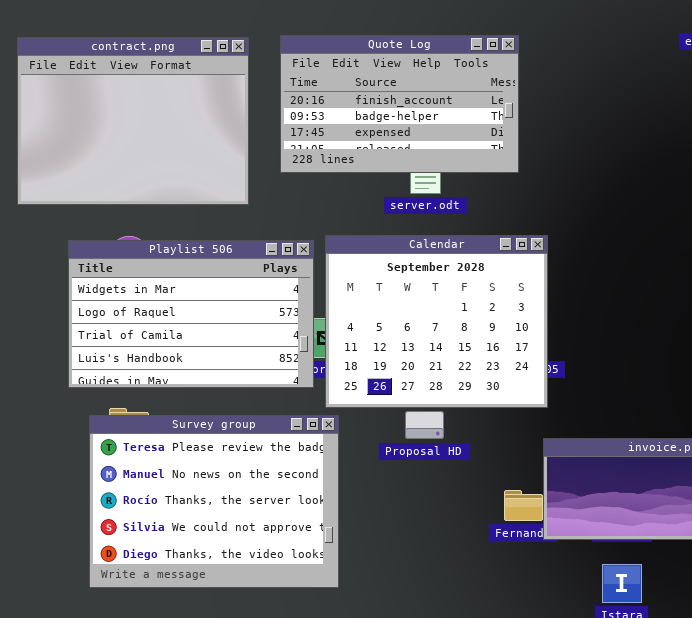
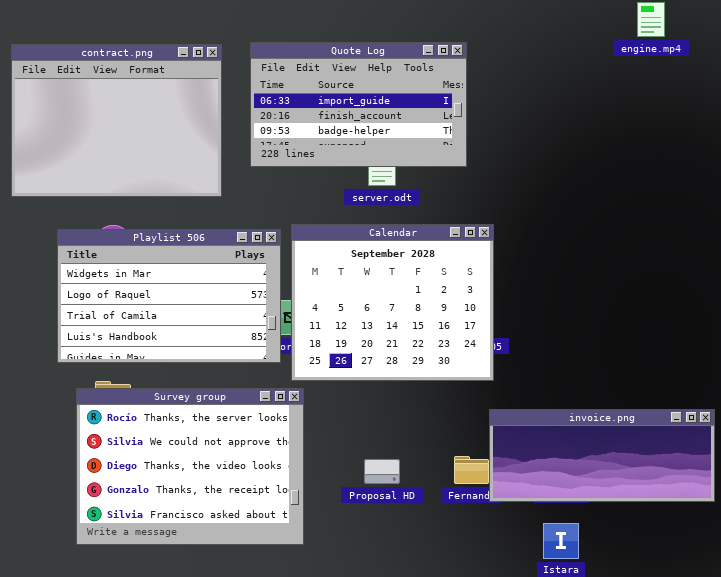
Quote Log: [280,35,519,173] -> [250,42,467,167], scrolled up 1 row
Proposal HD: [405,411,444,439] -> [364,459,400,484], moved
Survey group: [89,415,339,588] -> [76,388,304,545], scrolled down 2 rows

